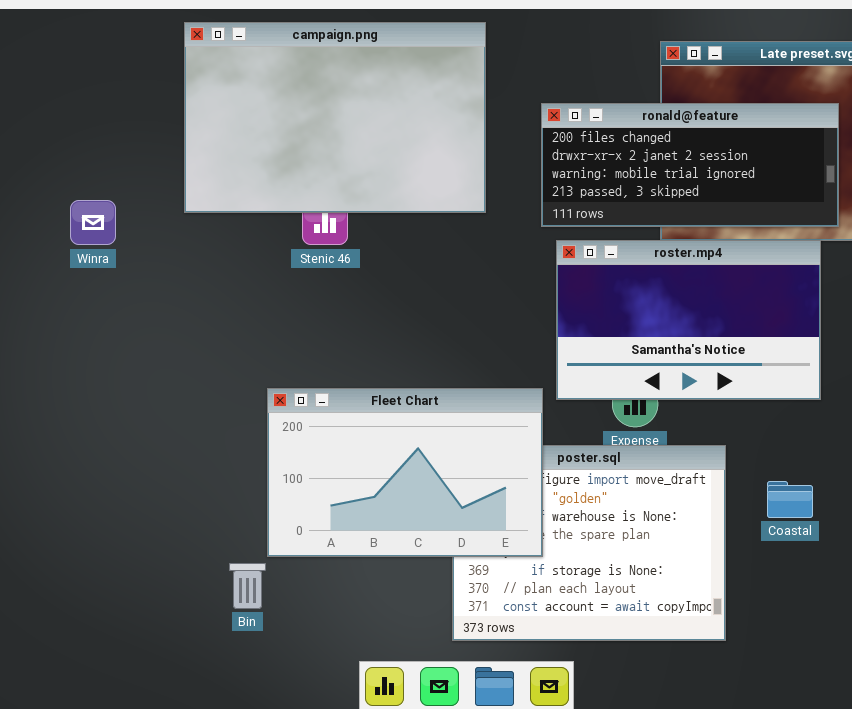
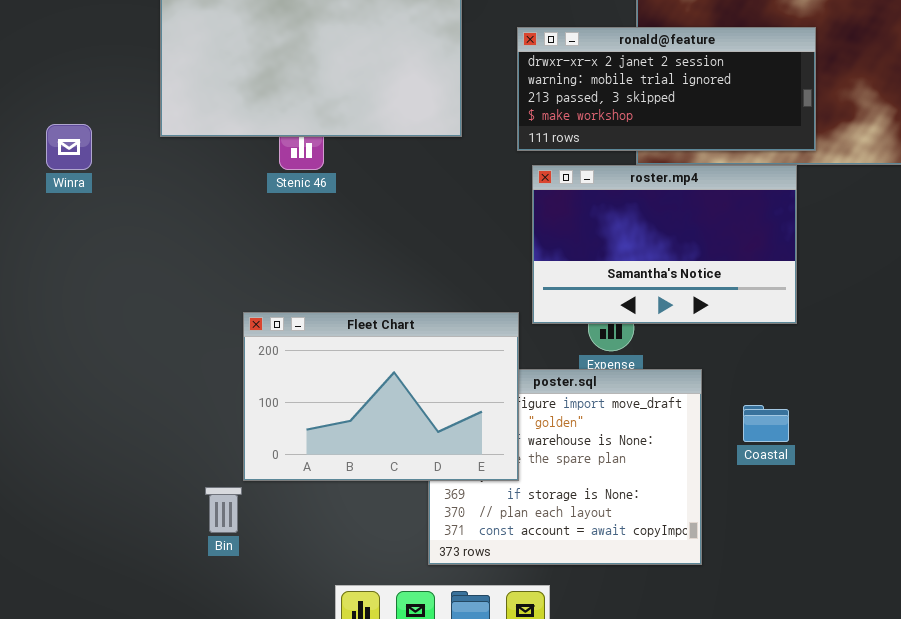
ronald@feature: [541,103,839,227] -> [517,27,816,151], scrolled down 1 row

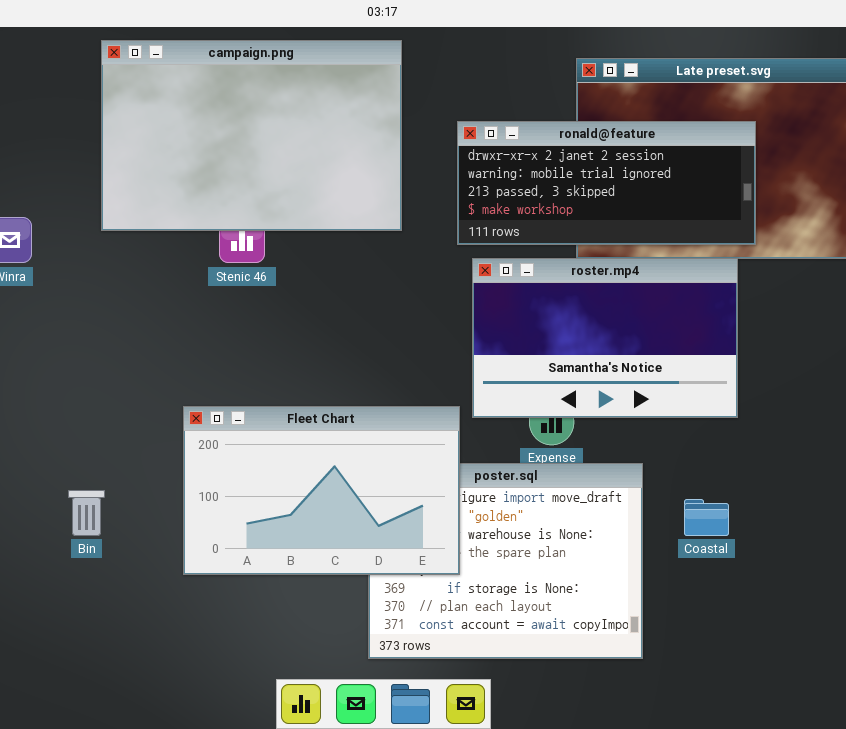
Bin: [205,487,242,533] -> [68,490,105,536], moved

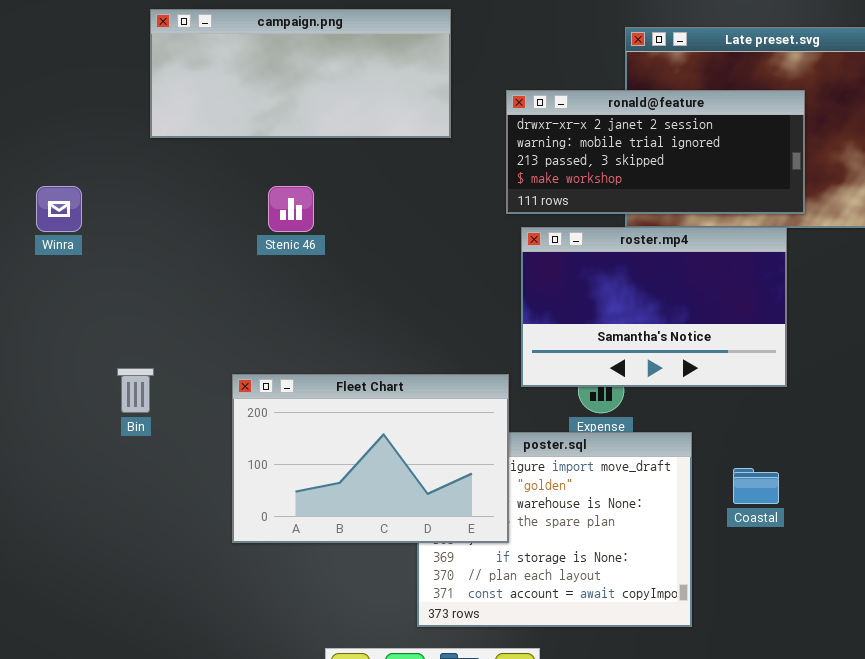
campaign.png: [101,40,402,231] -> [150,9,451,138], resized
Bin: [68,490,105,536] -> [117,368,154,413], moved

